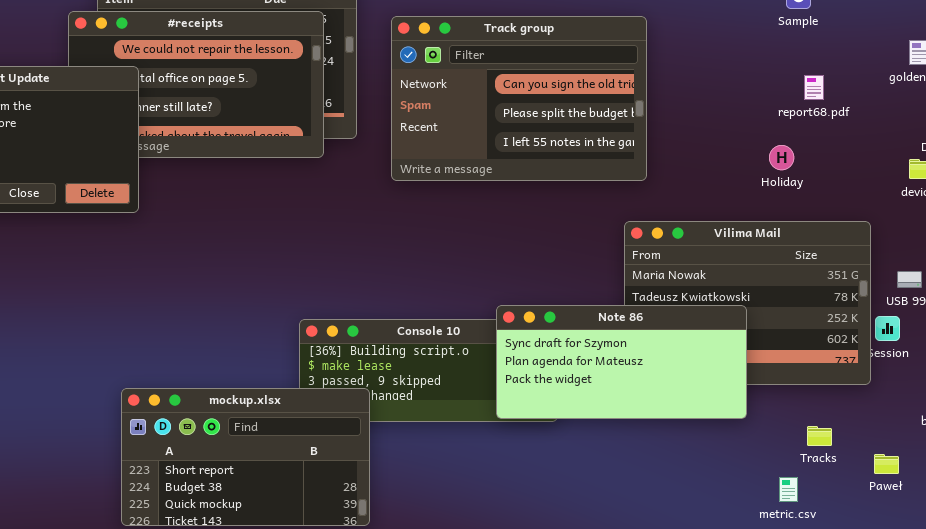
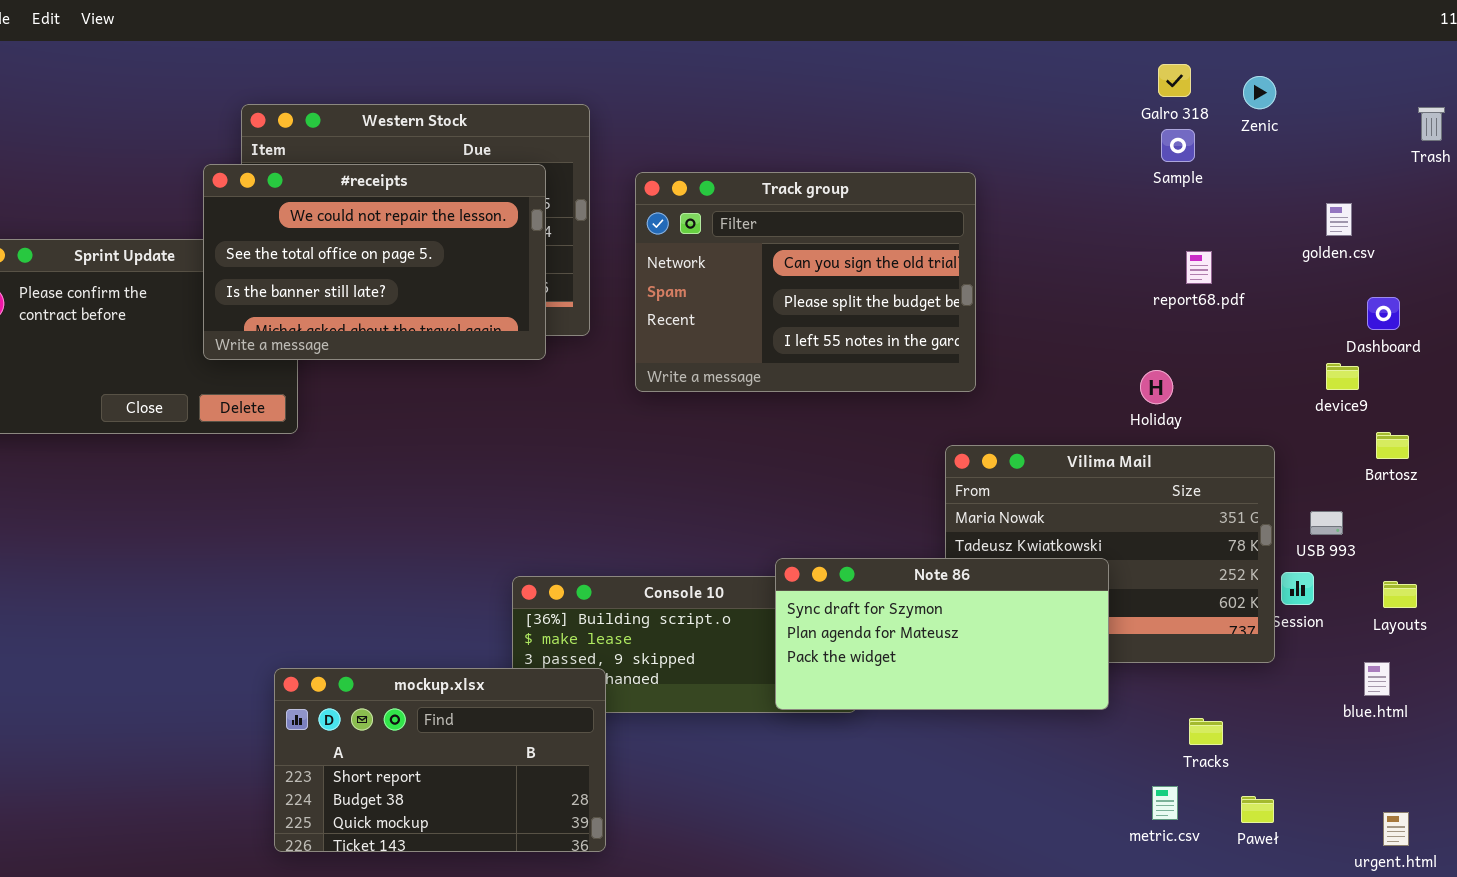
#receipts: [68,11,324,158] -> [203,164,546,360], raised
Holiday: [769,145,794,170] -> [1140,370,1173,404], moved
Paweł: [874,454,899,474] -> [1241,796,1274,823], moved

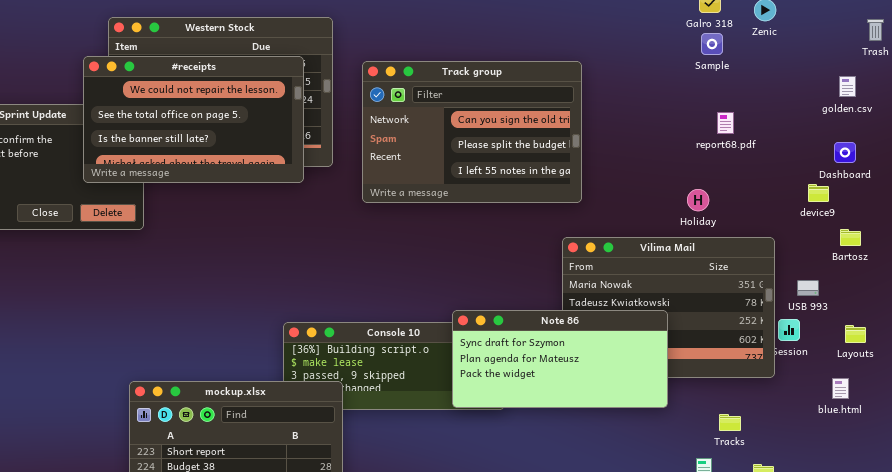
golden.csv: [1326,203,1352,236] -> [839,76,856,97], moved

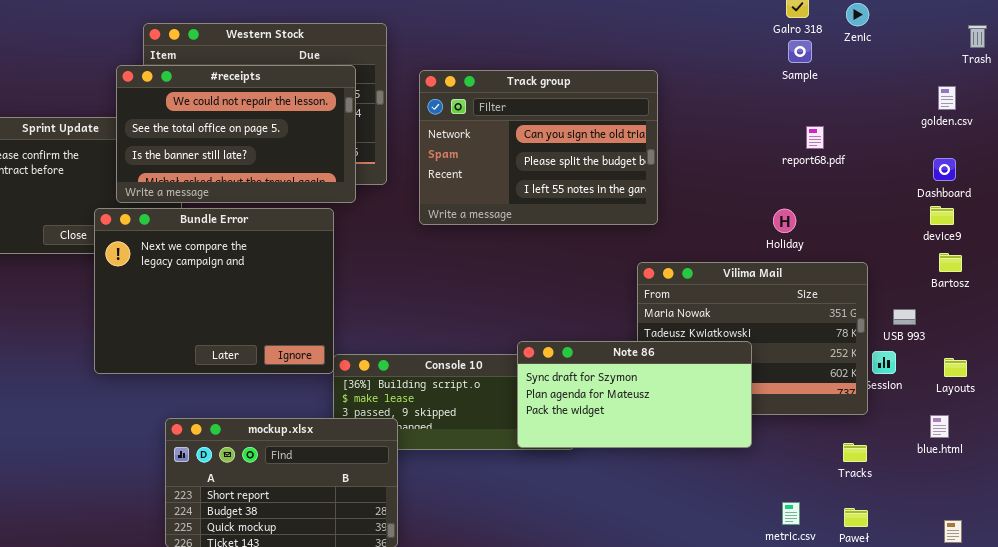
device9: [808,184,829,202] -> [930,206,954,225], moved
Bundle Error: none -> [94,208,334,374], opened
Tracks: [719,414,741,431] -> [843,443,867,462], moved

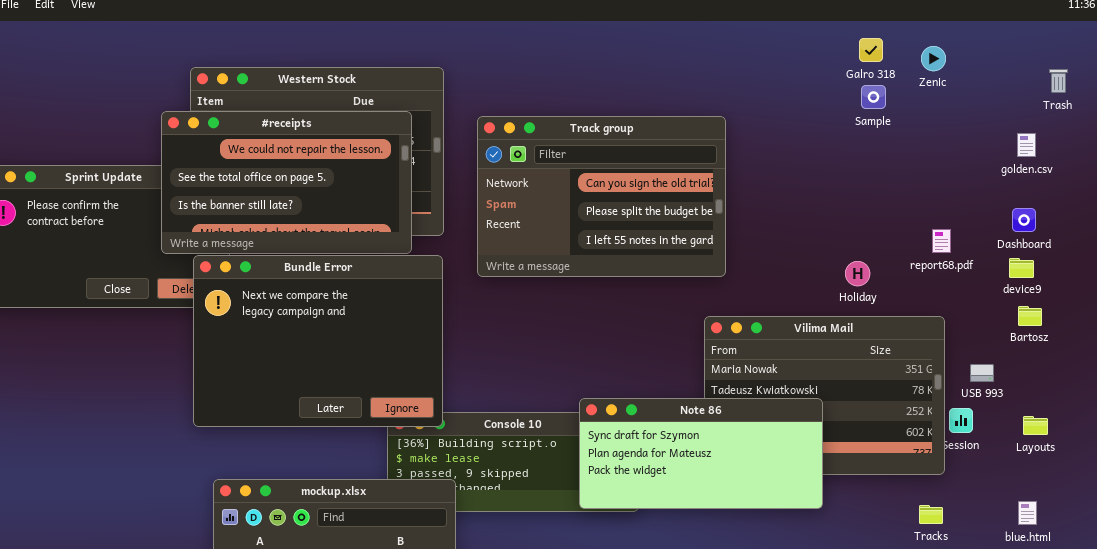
report68.pdf: [806,126,824,149] -> [932,229,951,253], moved
Bundle Error: [94,208,334,374] -> [193,255,443,427], moved
blue.html: [930,415,949,438] -> [1018,501,1037,525], moved

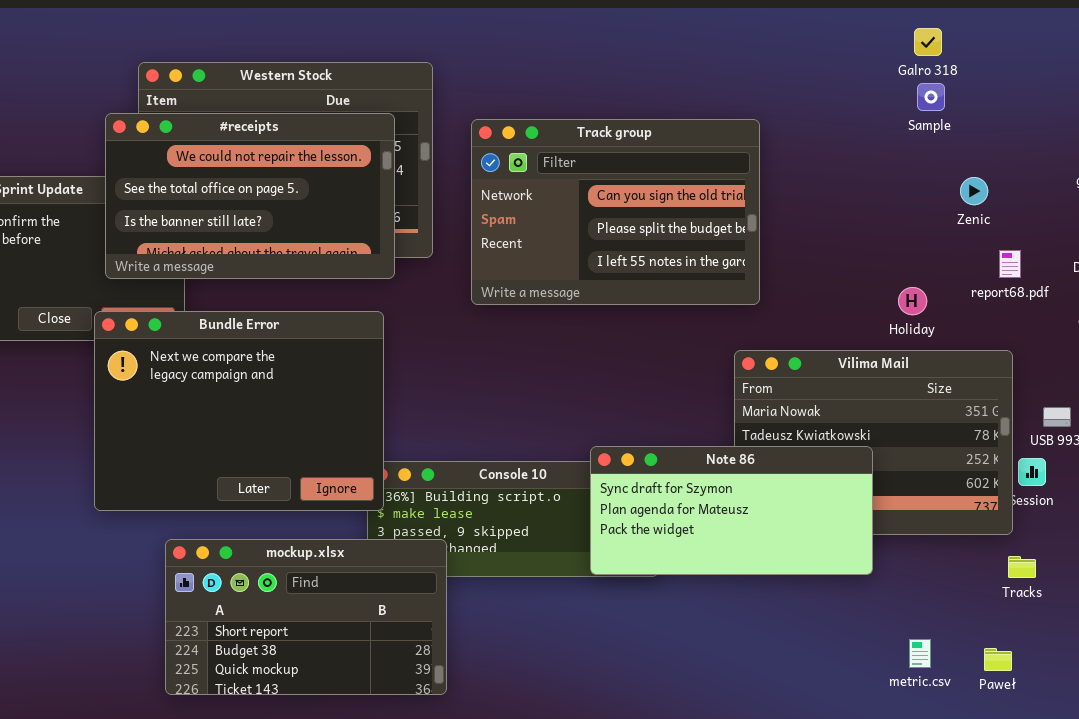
Zenic: [921,46,946,71] -> [960,177,988,205], moved
Bundle Error: [193,255,443,427] -> [94,311,384,511], moved
Tracks: [919,505,943,524] -> [1008,556,1036,578], moved

